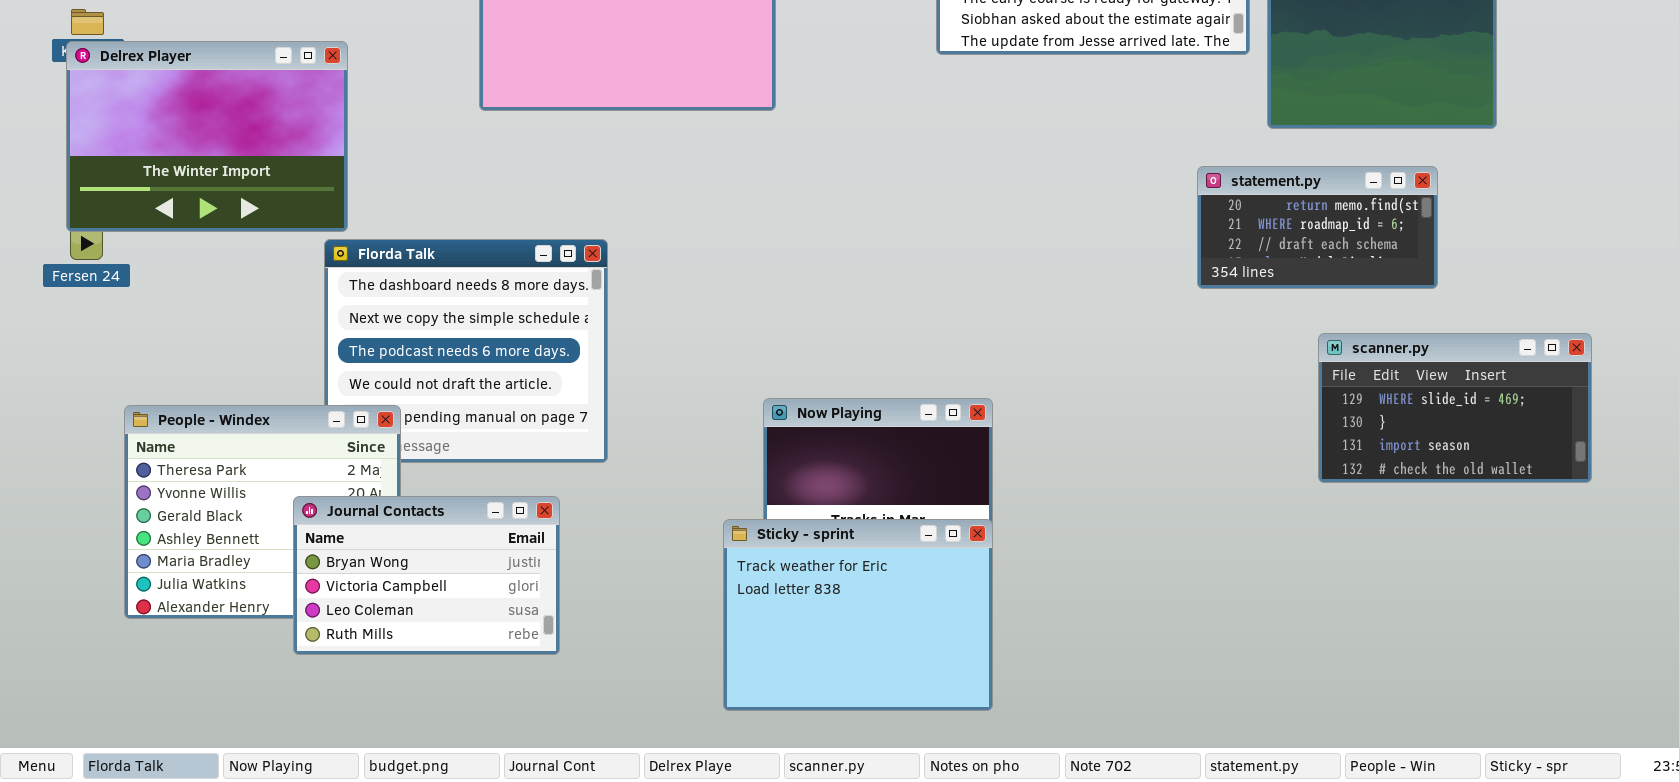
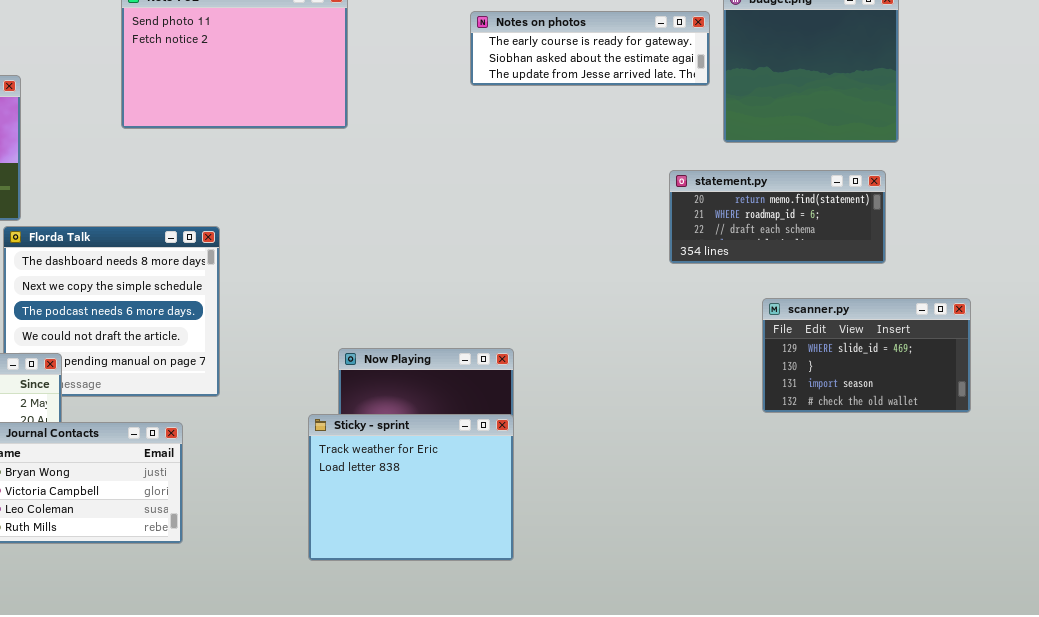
statement.py: [1197,166,1438,289] -> [669,170,886,264], resized
Sticky - sprint: [723,519,993,711] -> [308,414,514,561], moved

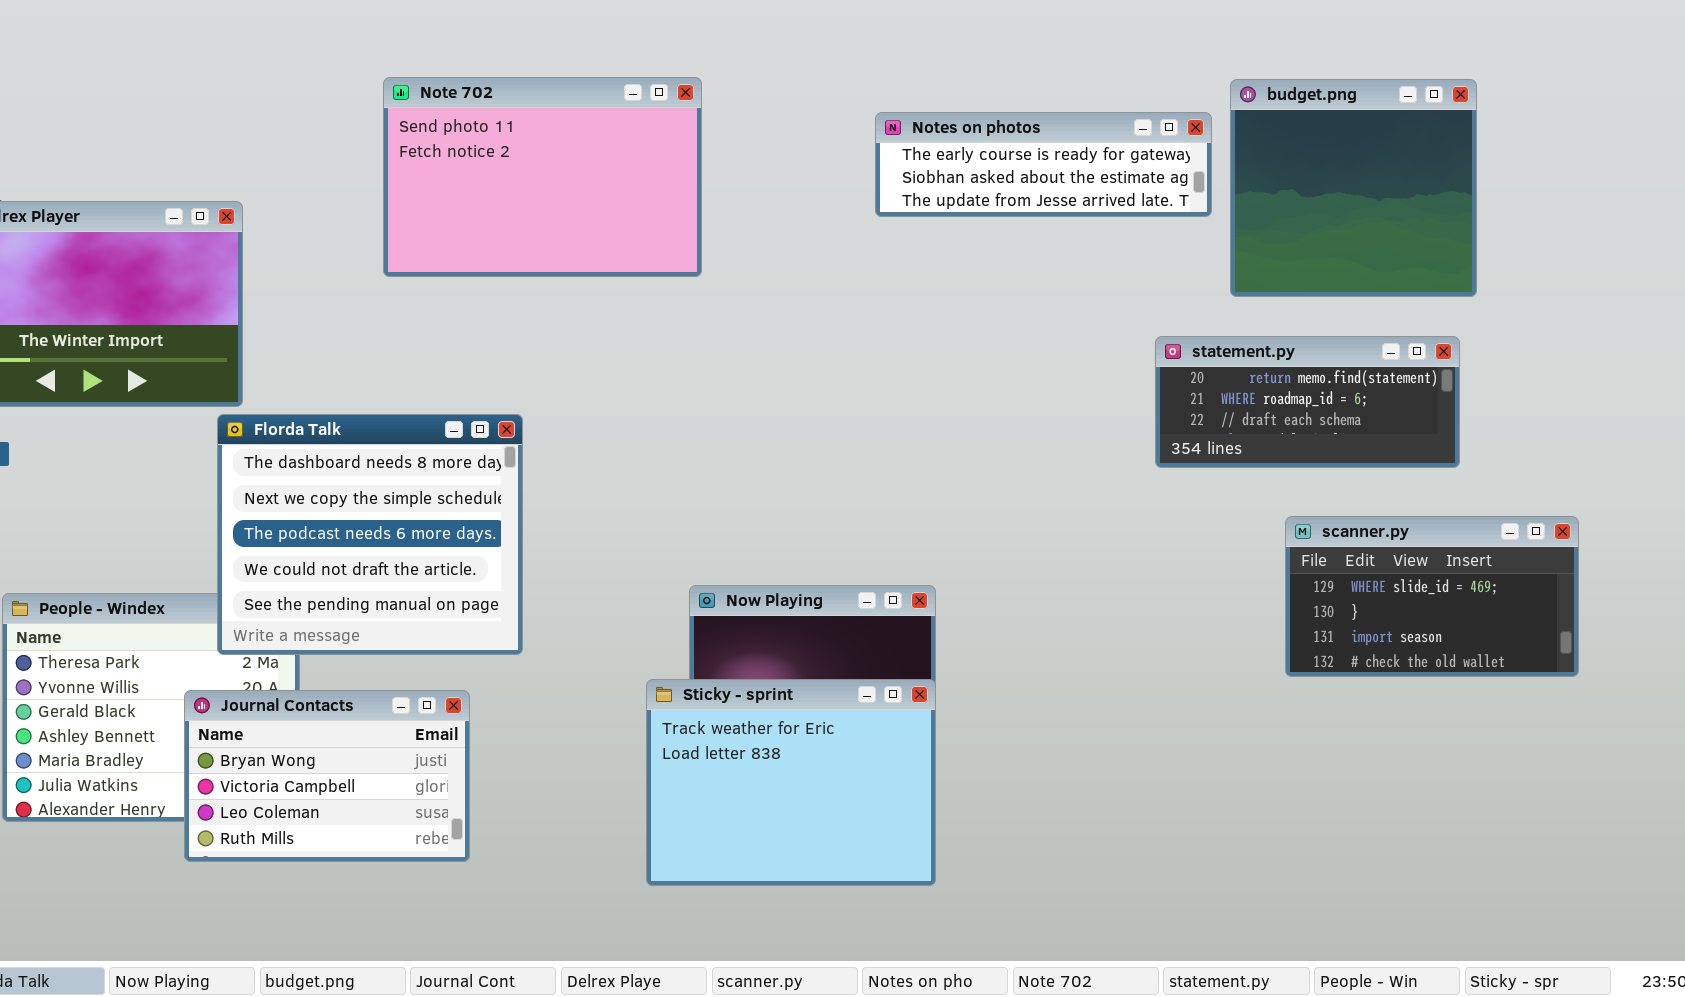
Florda Talk: [3,226,220,397] -> [217,414,523,655], raised

